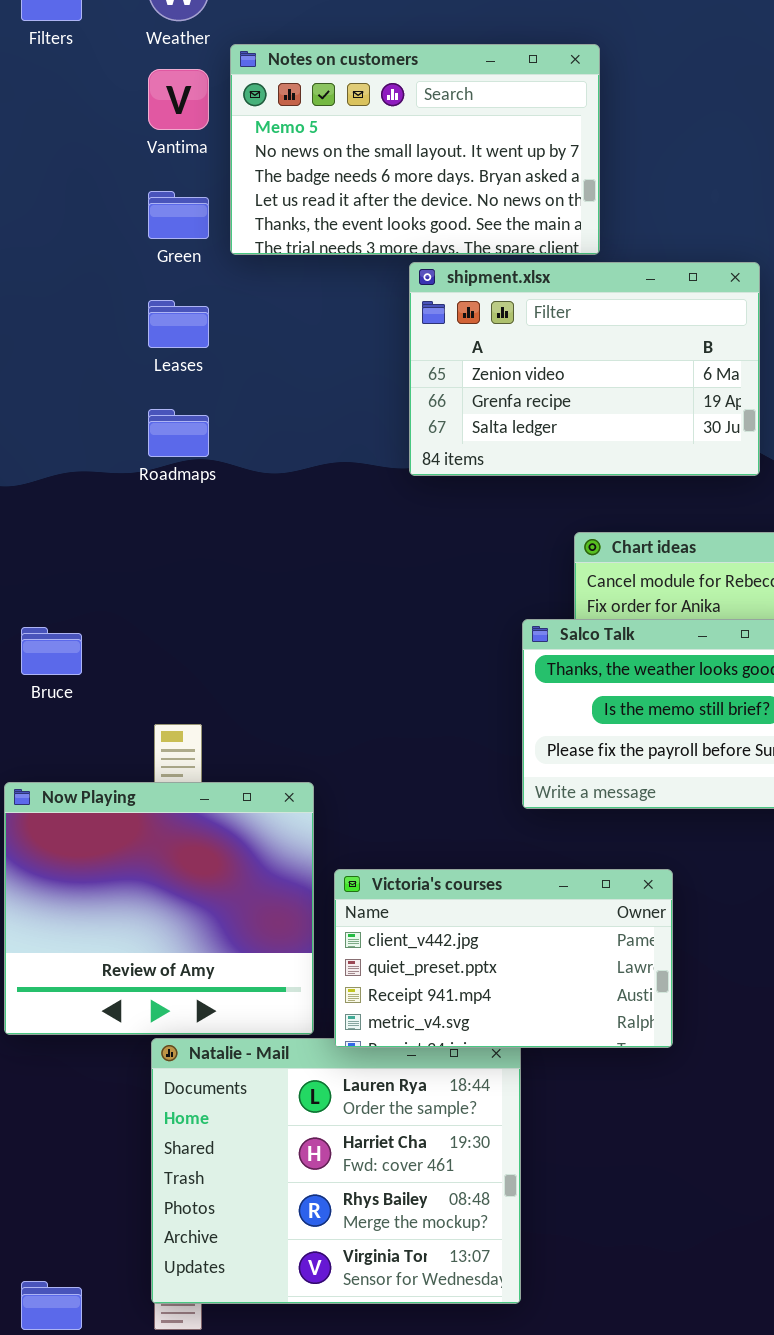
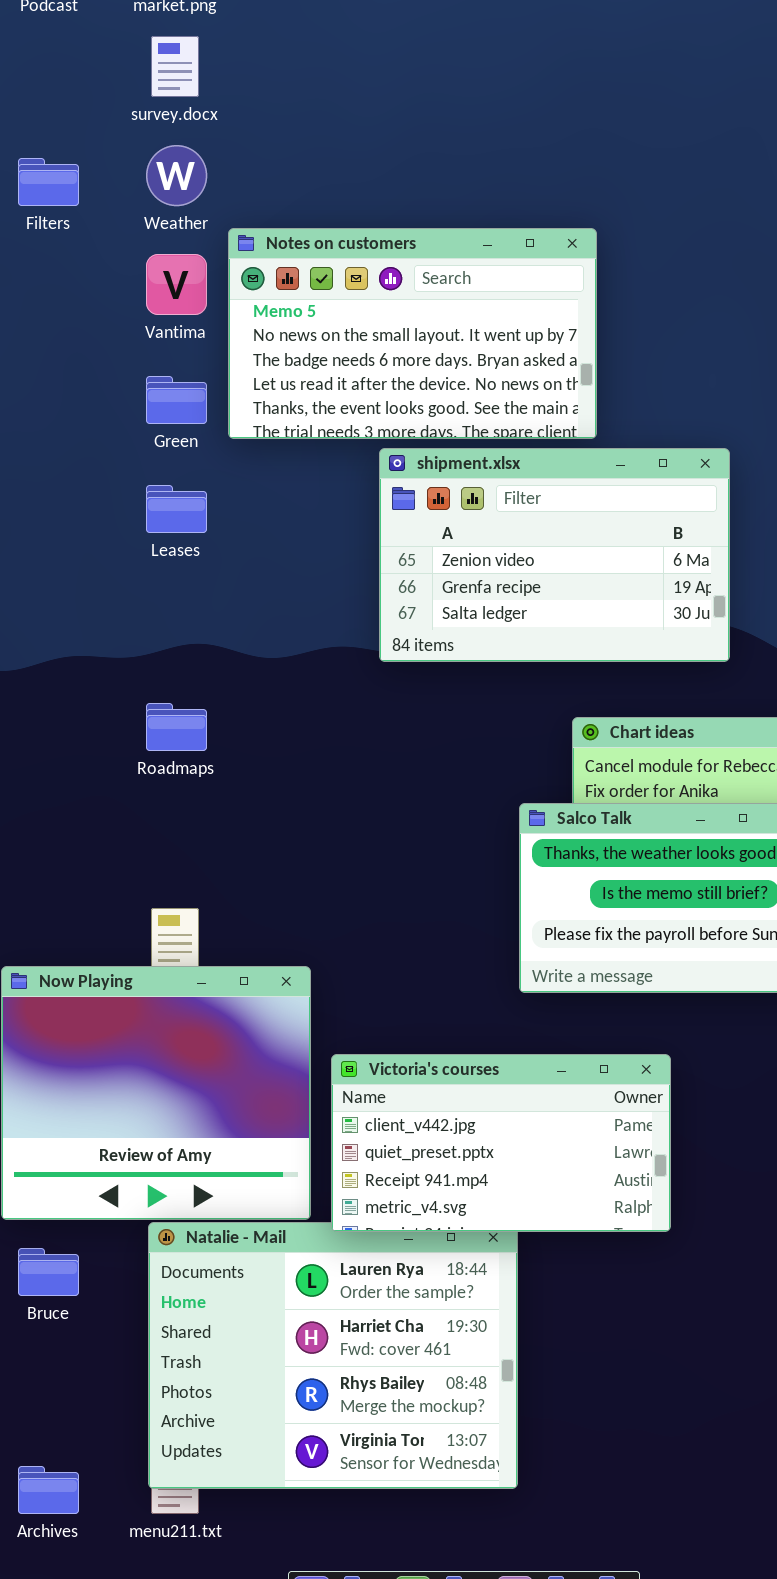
shipment.xlsx: [409,262,760,476] -> [379,448,730,662], moved
Roadmaps: [148,409,209,457] -> [146,703,207,751], moved
Bruce: [21,627,82,675] -> [18,1248,79,1296], moved

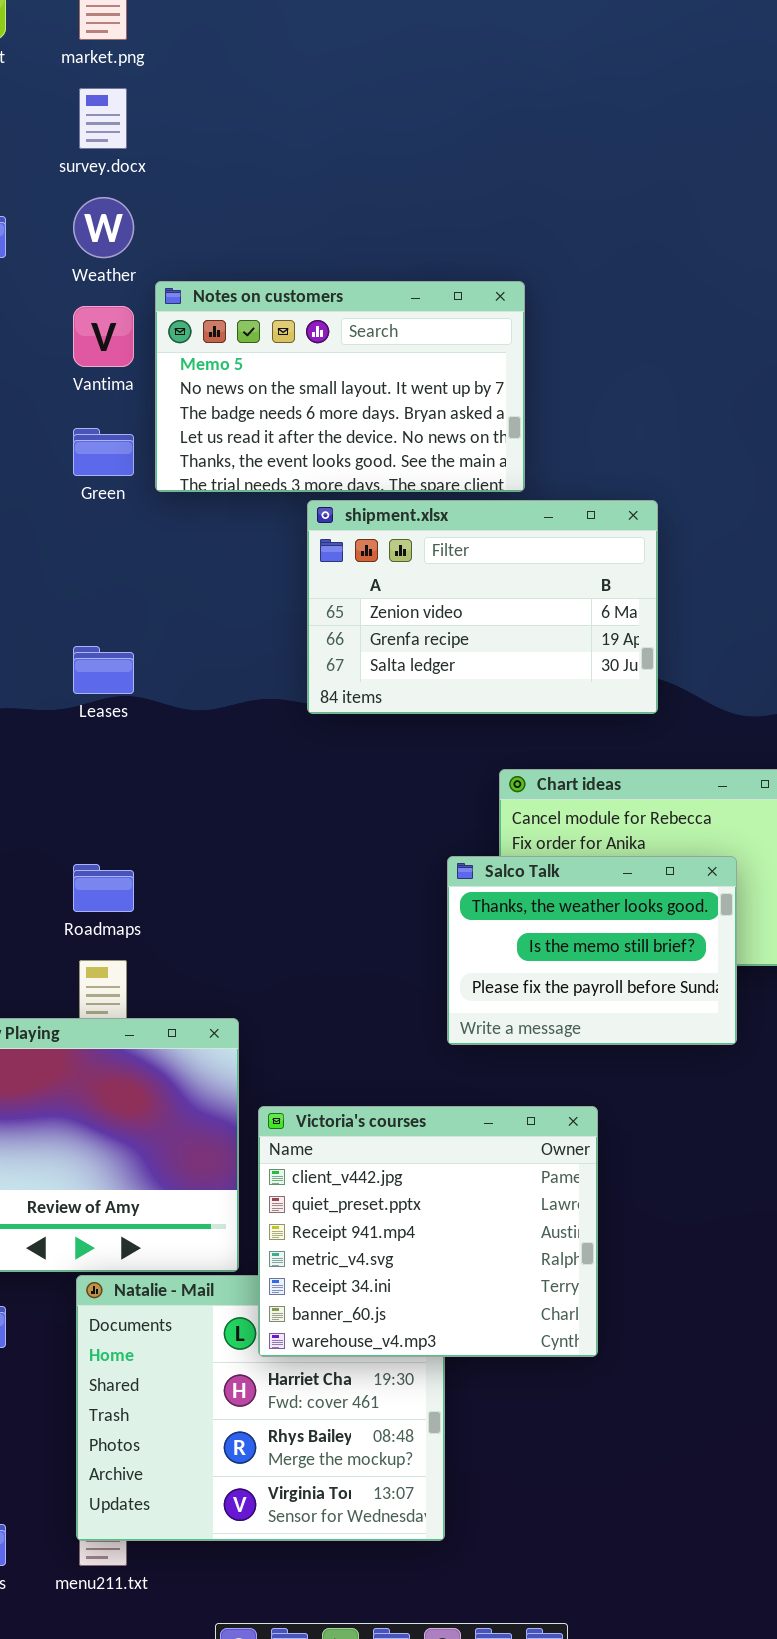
Leases: [146,485,207,533] -> [73,646,134,694], moved
Roadmaps: [146,703,207,751] -> [73,864,134,912], moved
Victoria's courses: [331,1054,671,1232] -> [258,1106,598,1357], resized

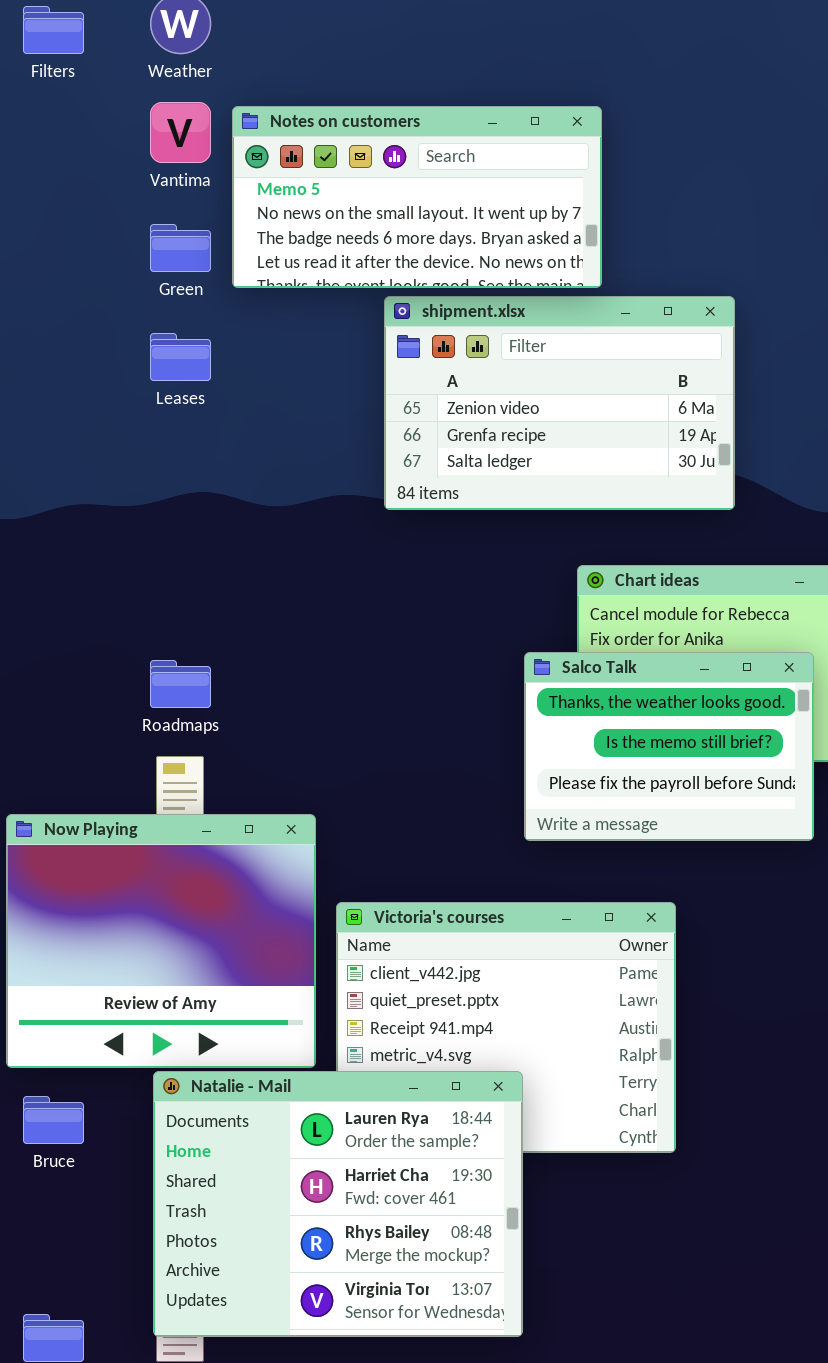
Notes on customers: [155,281,525,492] -> [232,106,602,288], resized
Leases: [73,646,134,694] -> [150,333,211,381], moved
Natalie - Mail: [76,1275,445,1541] -> [153,1071,523,1337], raised

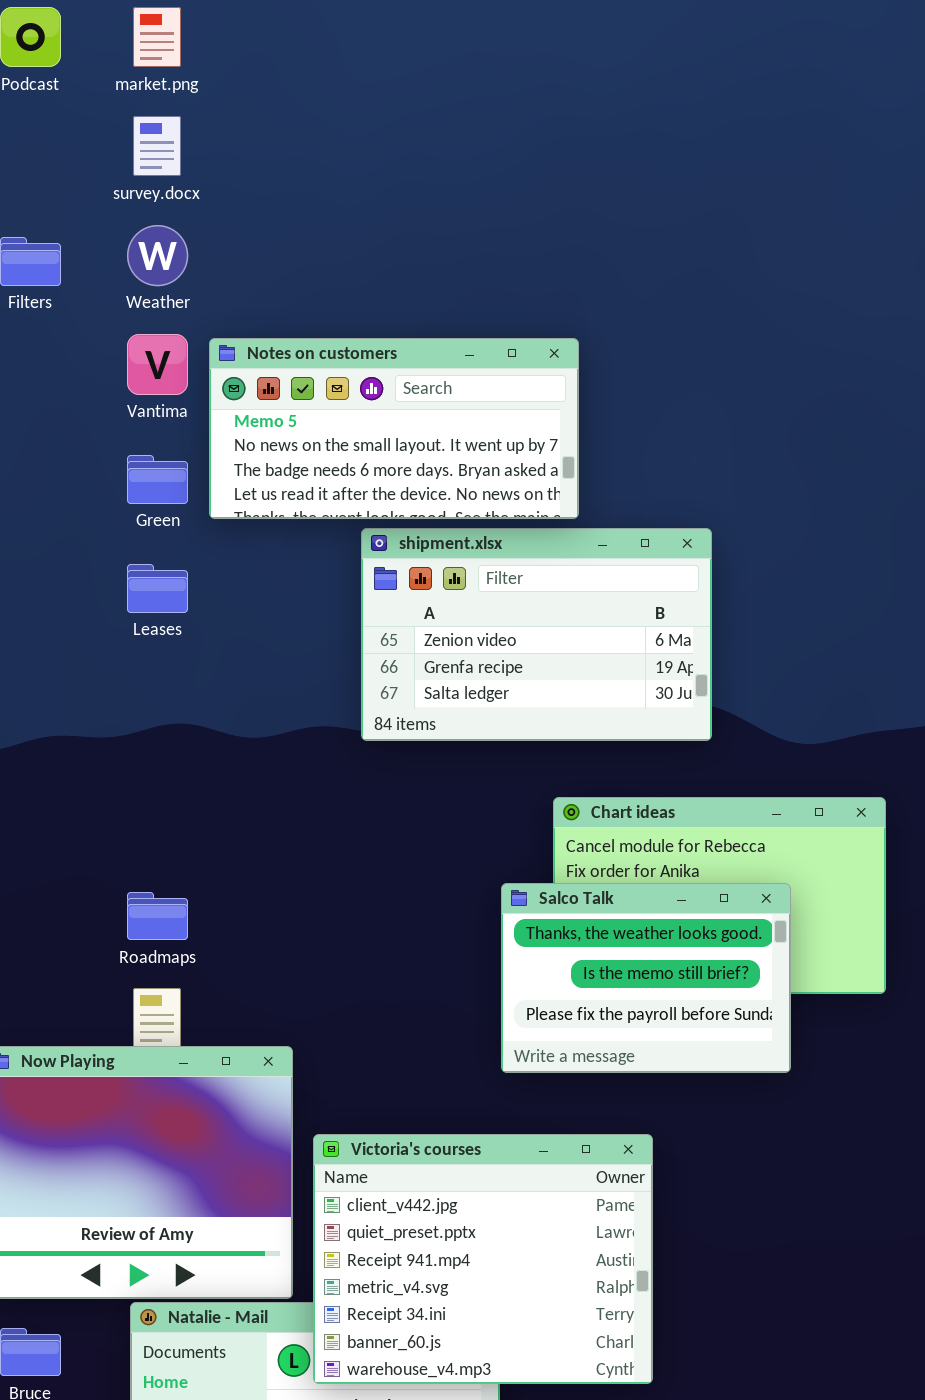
Victoria's courses: [336,902,676,1153] -> [313,1134,653,1384], raised

